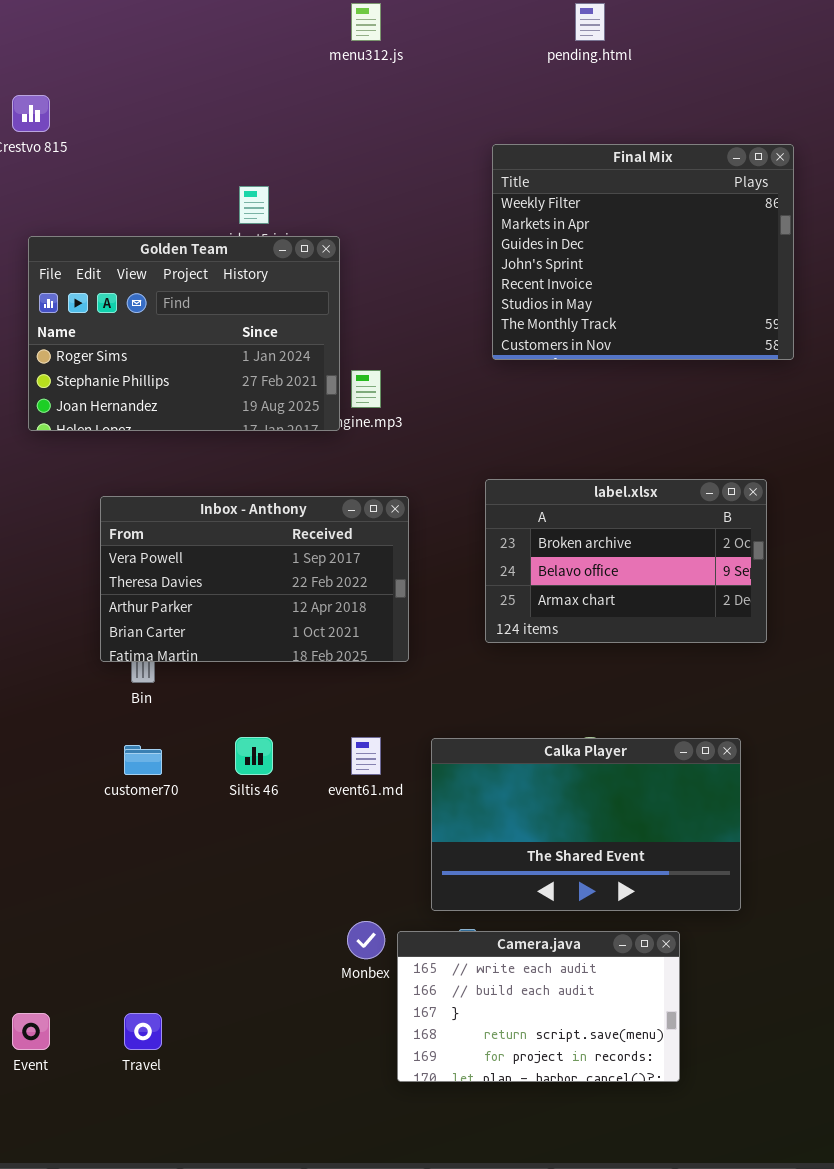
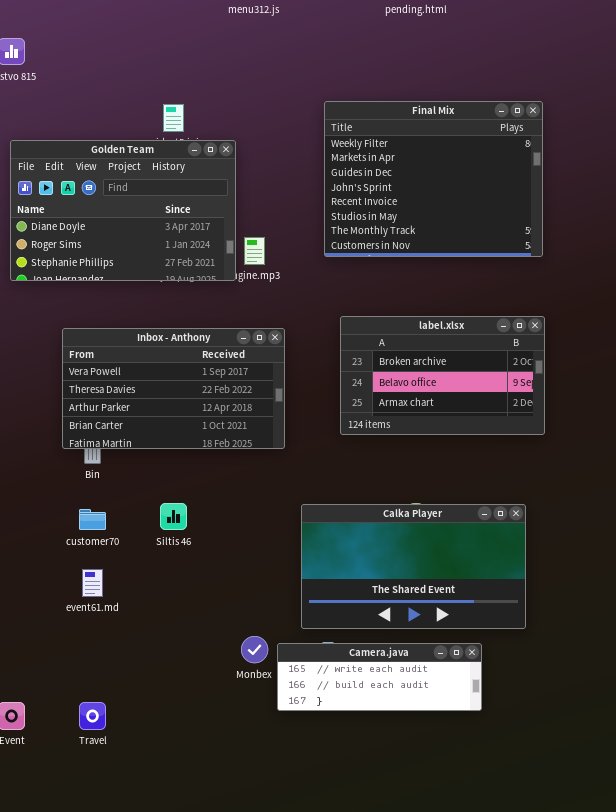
Final Mix: [492,144,794,360] -> [324,101,543,257], moved
Golden Team: [28,236,340,431] -> [10,140,236,281], scrolled up 1 row
event61.md: [351,737,381,775] -> [82,569,103,597], moved
Camera.java: [397,931,680,1082] -> [277,643,482,711], resized

